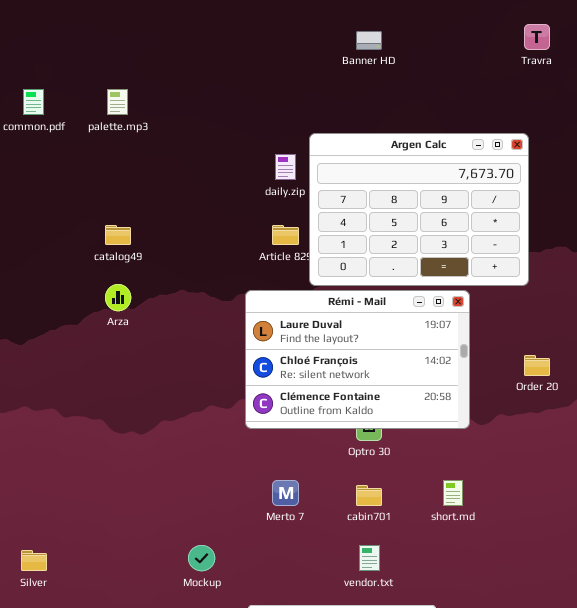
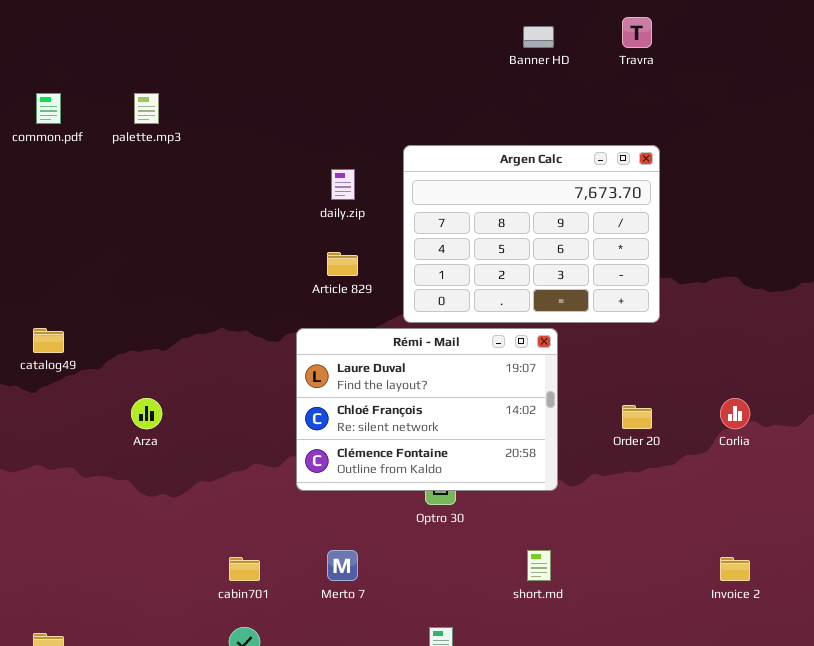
Banner HD: [356,31,382,50] -> [523,26,554,48], moved
Argen Calc: [309,133,529,286] -> [403,145,660,323], moved
catalog49: [105,225,131,245] -> [33,328,64,353], moved
Arza: [105,284,131,311] -> [131,398,162,429], moved
cabin701: [356,485,382,506] -> [229,557,260,581], moved

